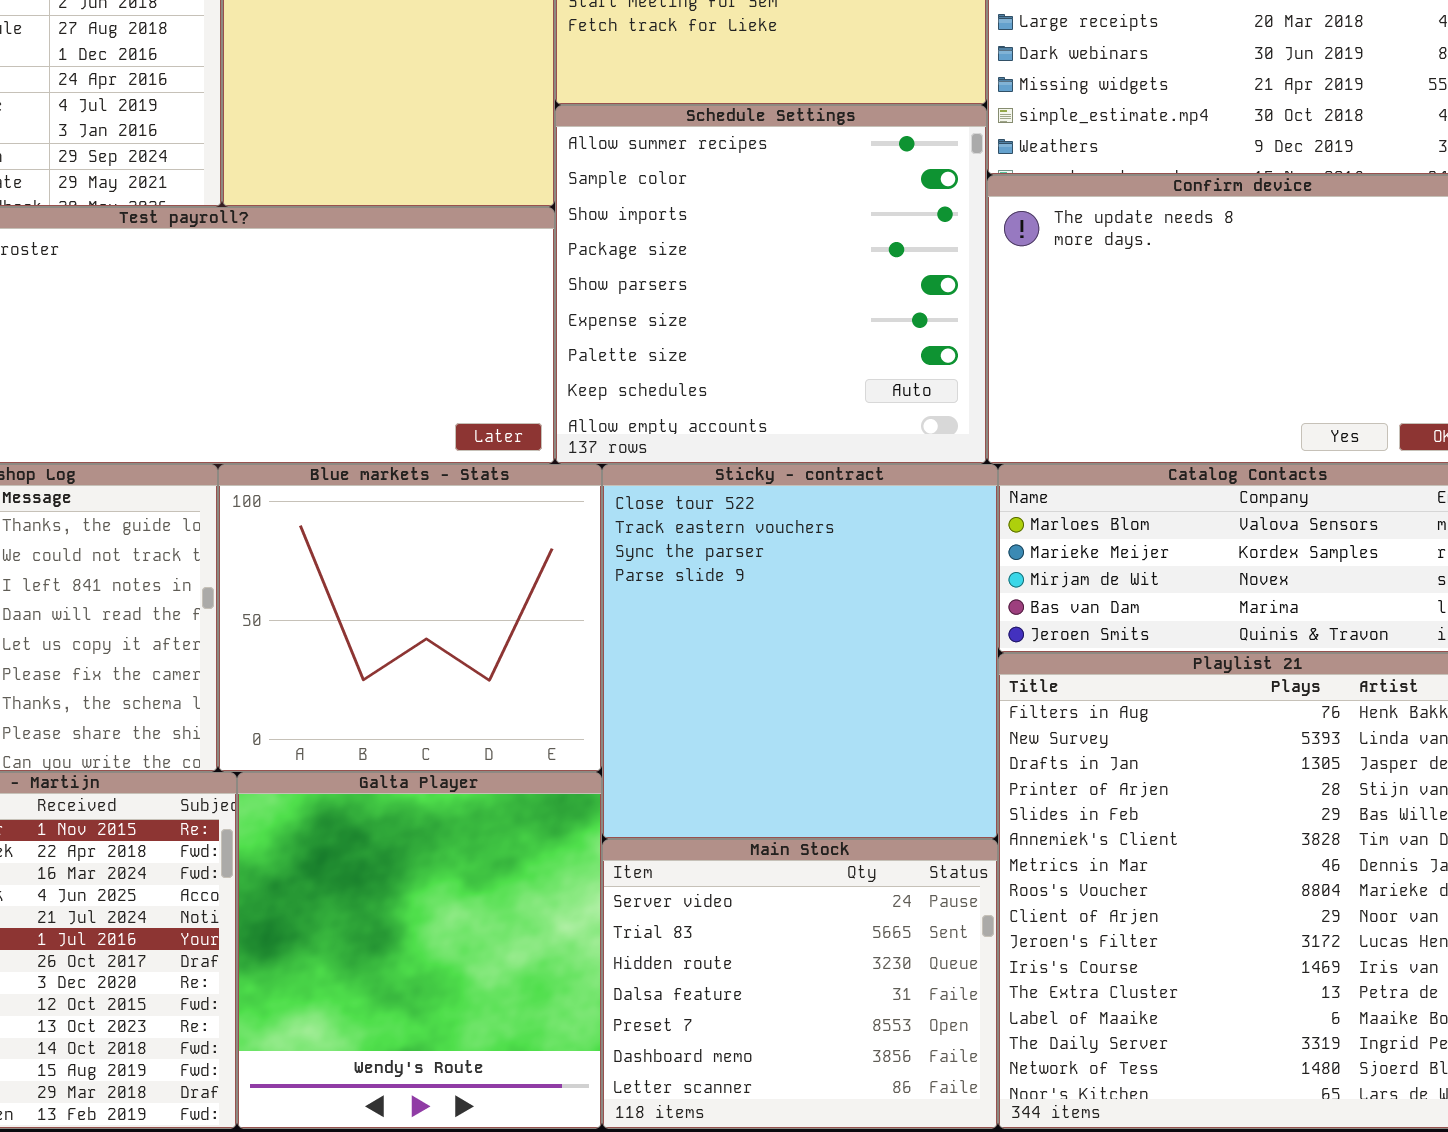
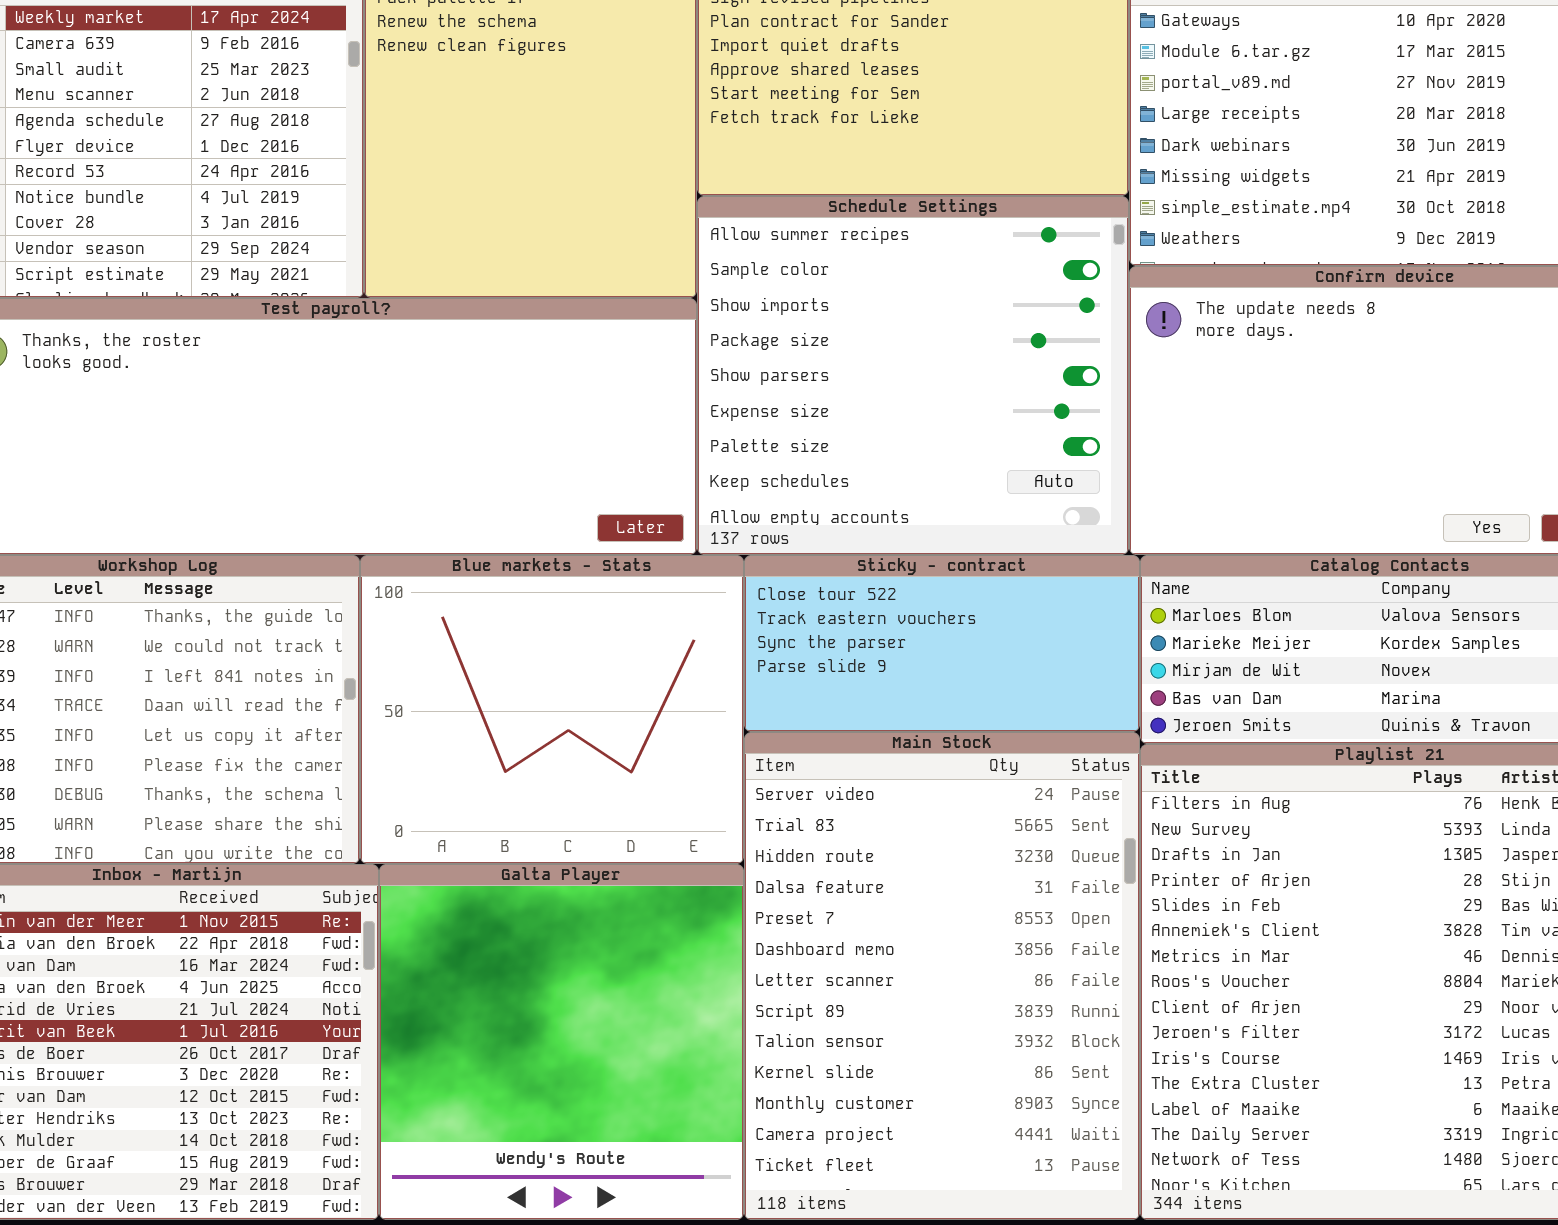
Sticky - contract: [602,464,998,839] -> [744,555,1140,732], resized
Main Stock: [602,839,998,1129] -> [744,732,1140,1220], resized

